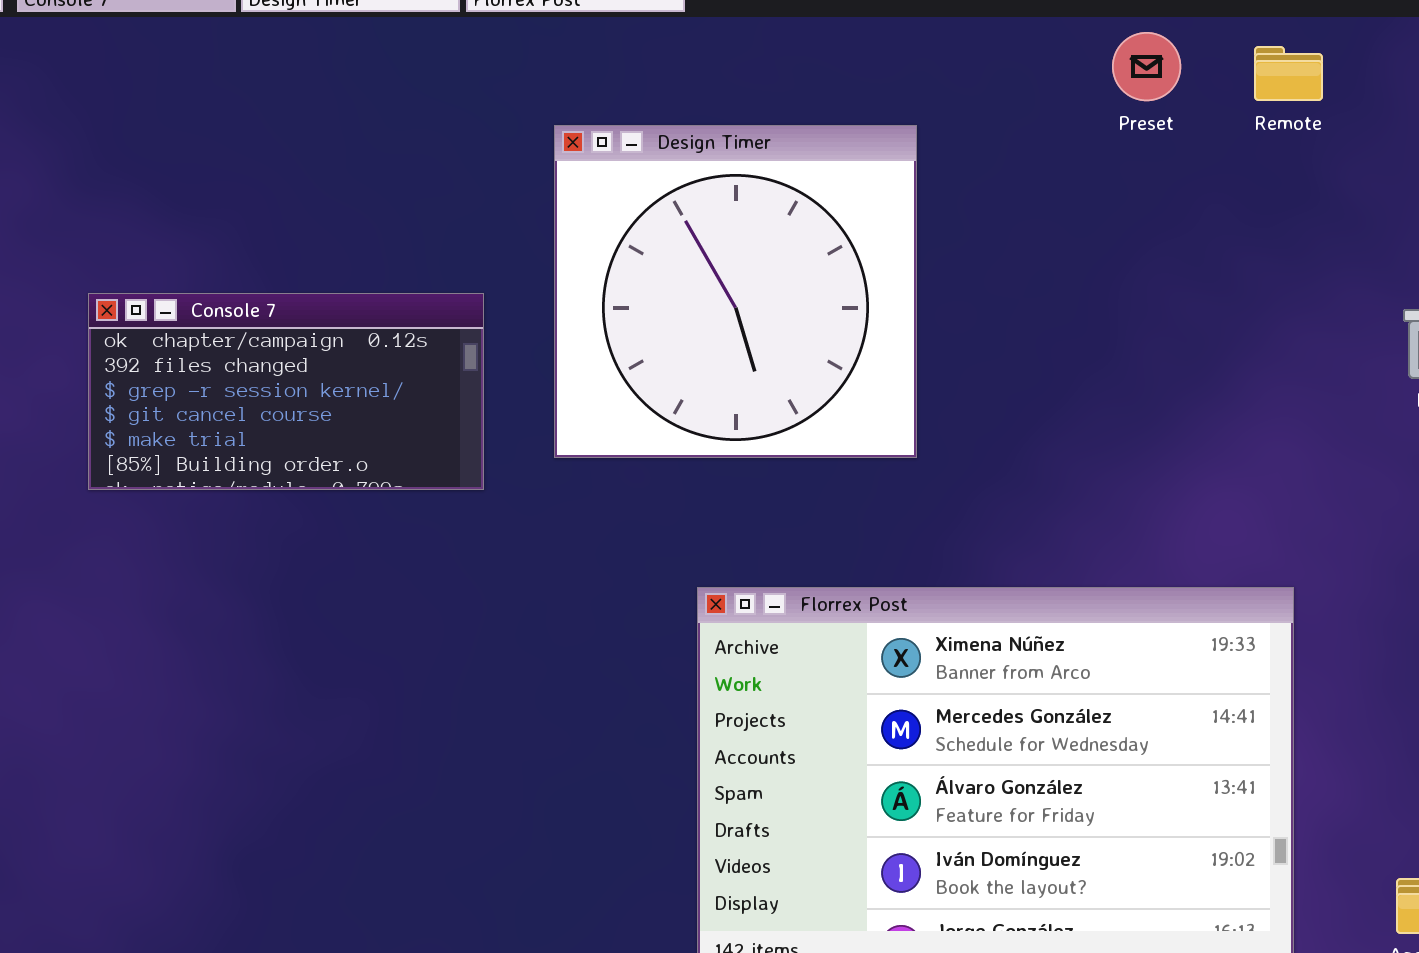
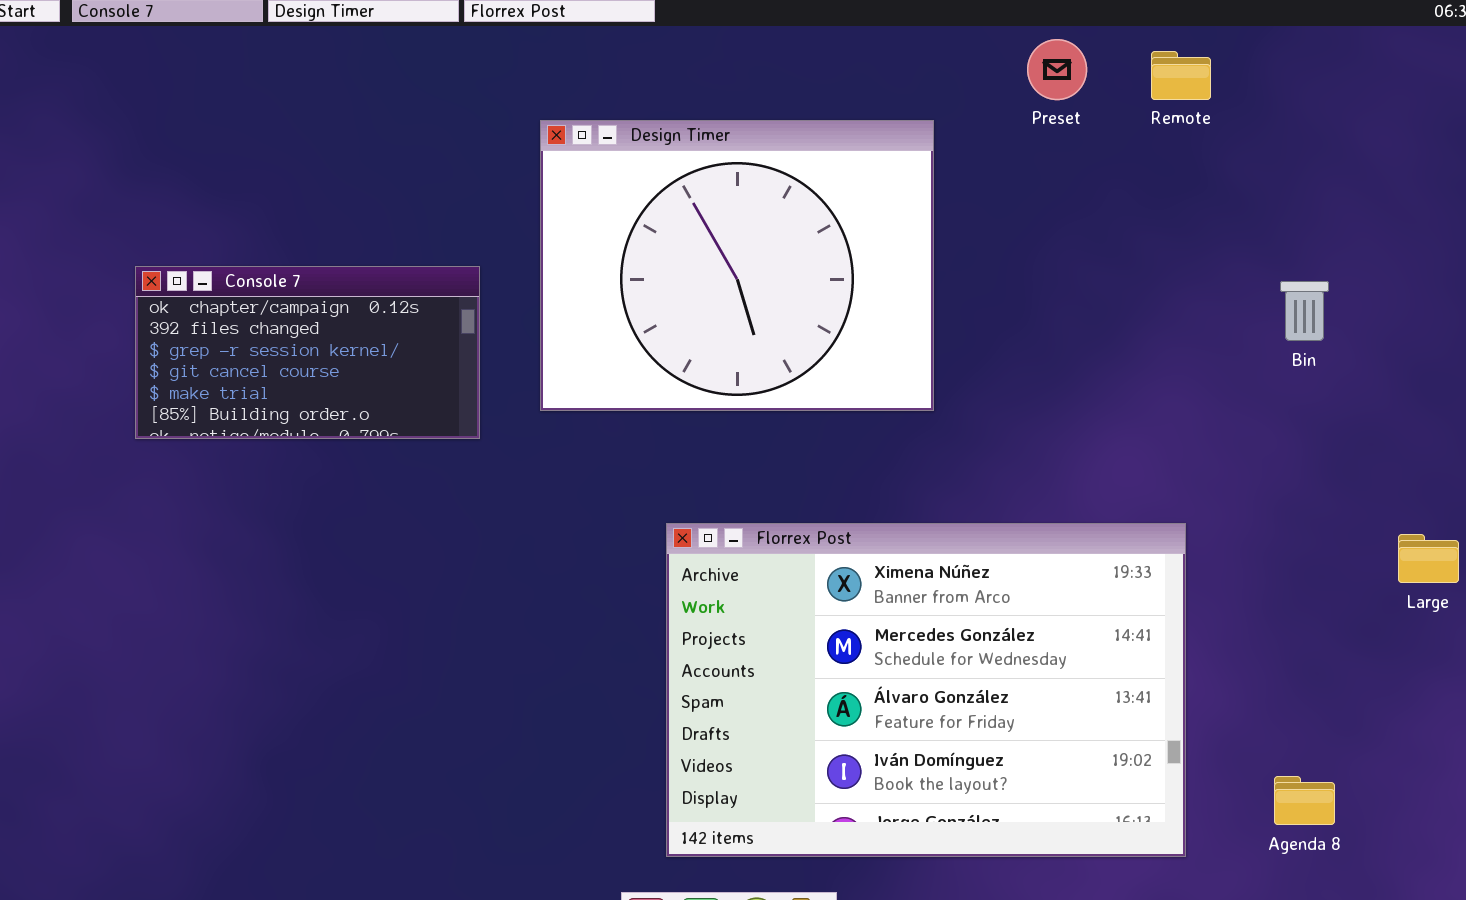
Design Timer: [554,125,917,458] -> [540,120,934,411], resized

